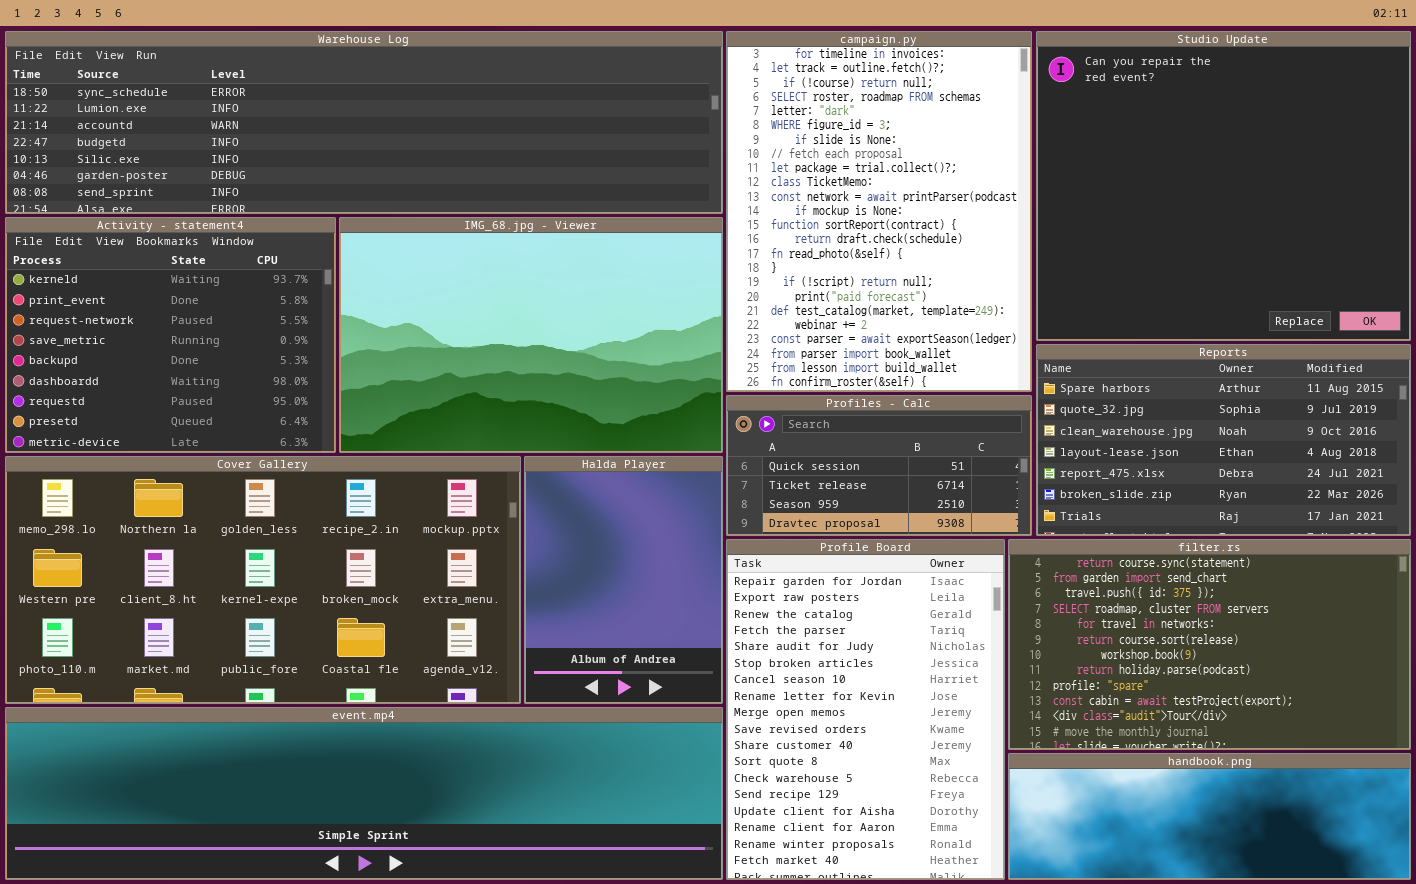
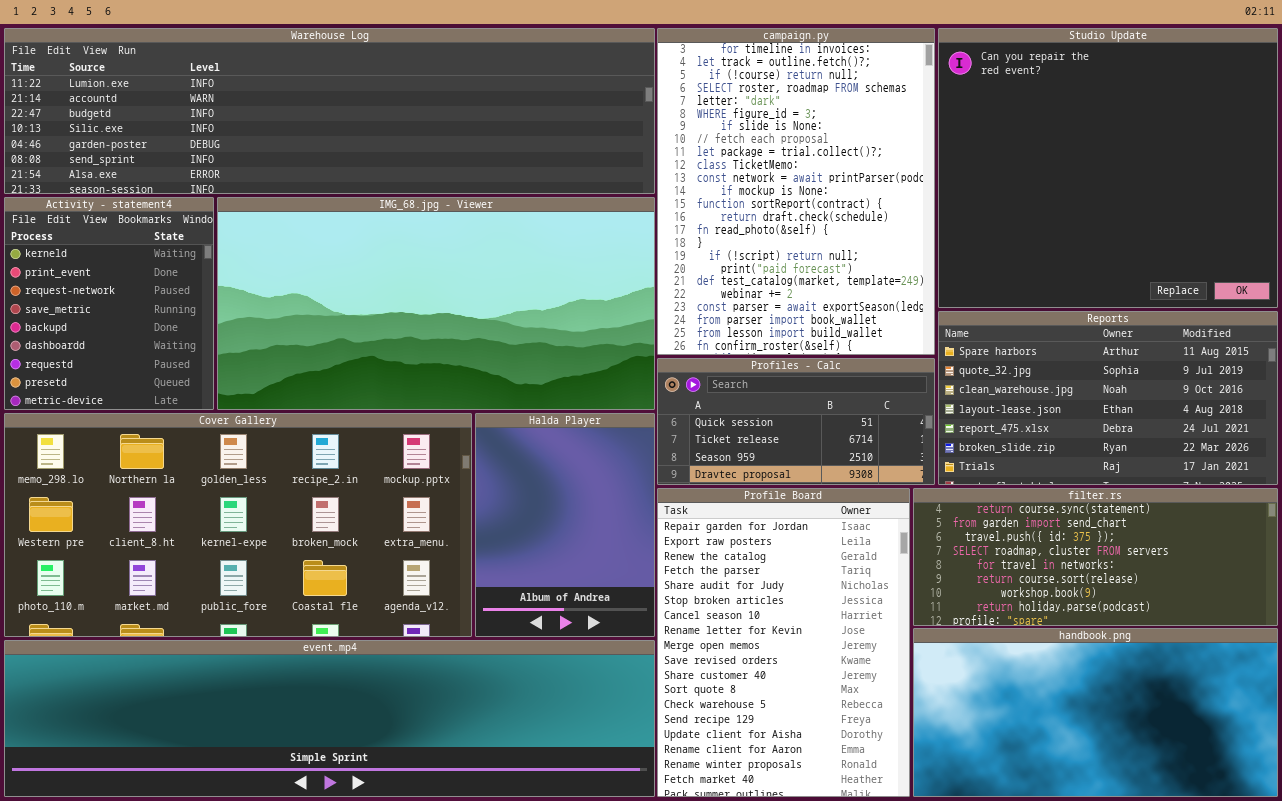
Warehouse Log: [5,31,723,214] -> [4,28,655,194], scrolled down 1 row
Activity - statement4: [5,217,336,453] -> [4,197,214,410], resized
IMG_68.jpg - Viewer: [339,217,723,453] -> [217,197,655,410], resized
filter.rs: [1008,539,1411,750] -> [913,488,1278,626], resized
handbook.png: [1008,753,1411,880] -> [913,628,1278,797], resized

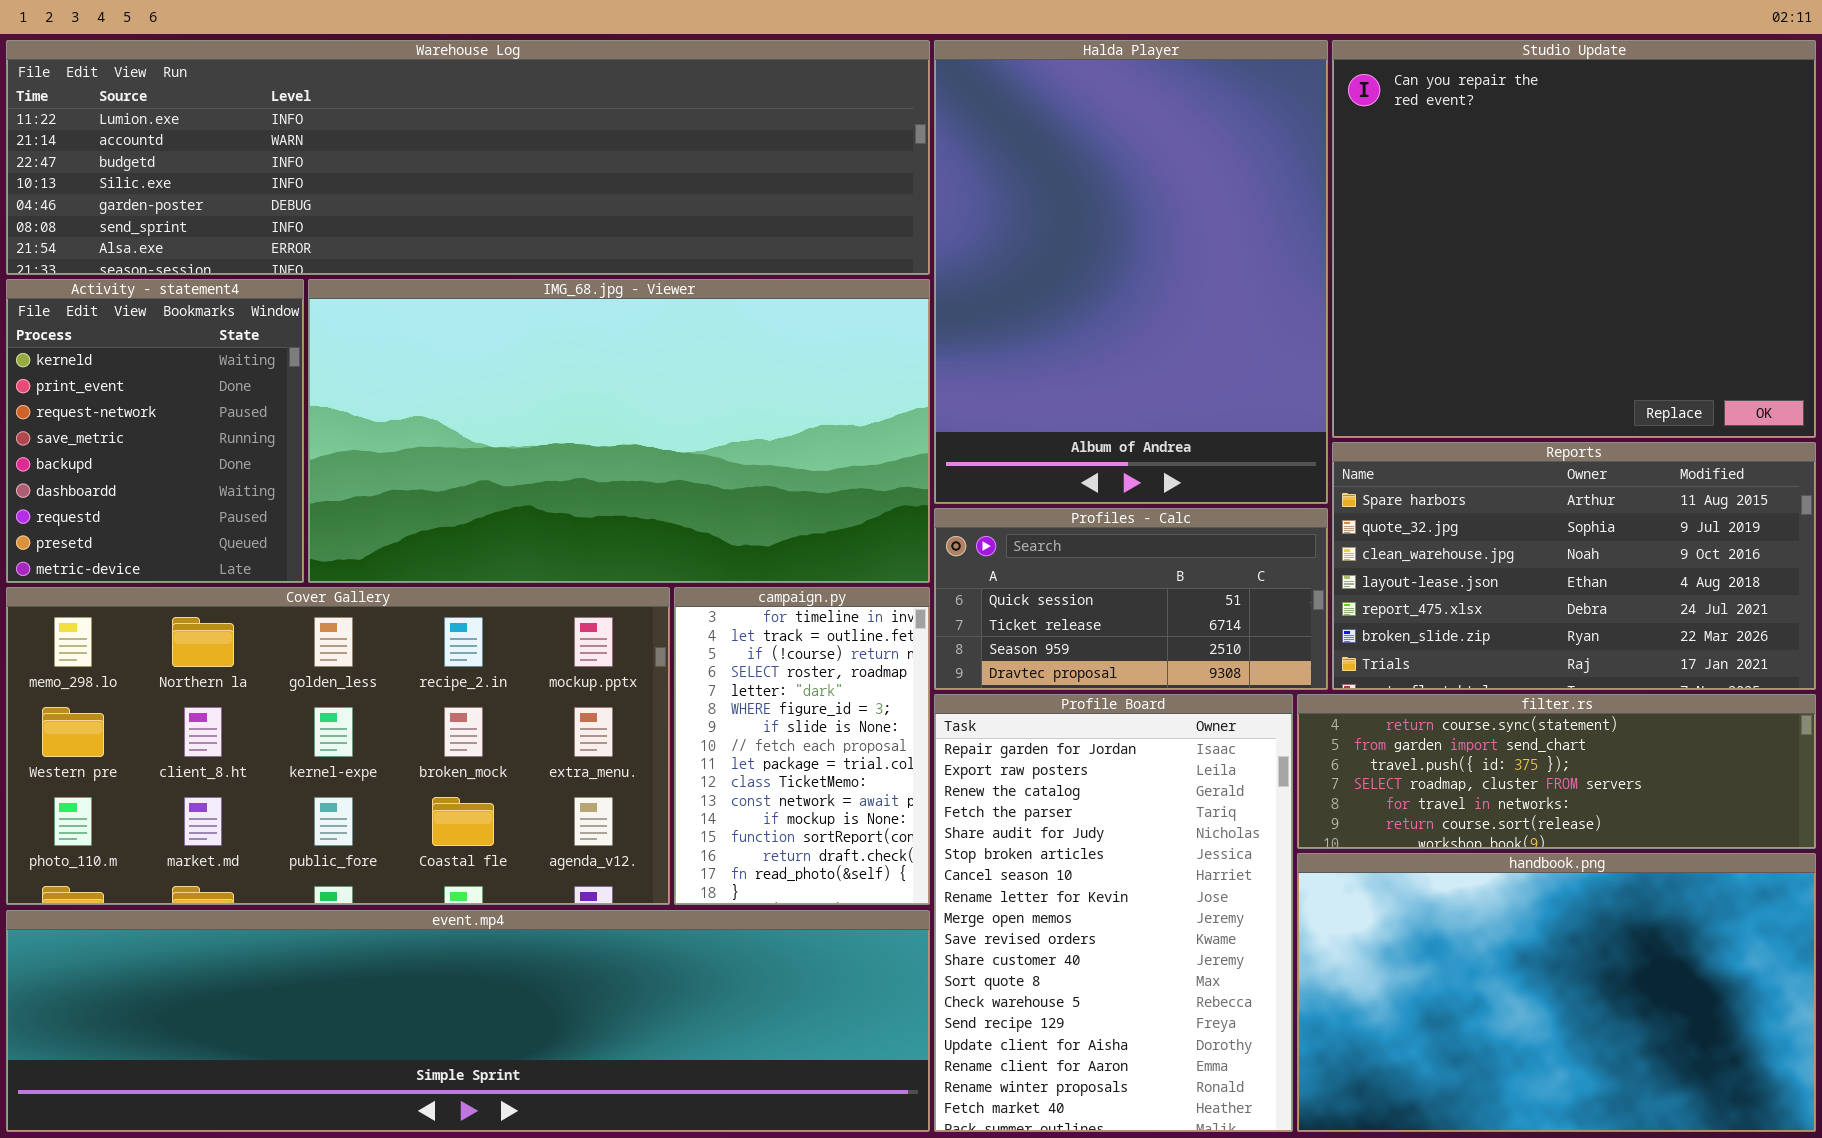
campaign.py: [657,28,935,355] -> [674,587,930,905], moved, resized
Halda Player: [475,413,655,637] -> [934,40,1328,504], moved, resized
filter.rs: [913,488,1278,626] -> [1297,694,1816,849], resized
handbook.png: [913,628,1278,797] -> [1297,853,1816,1132], resized

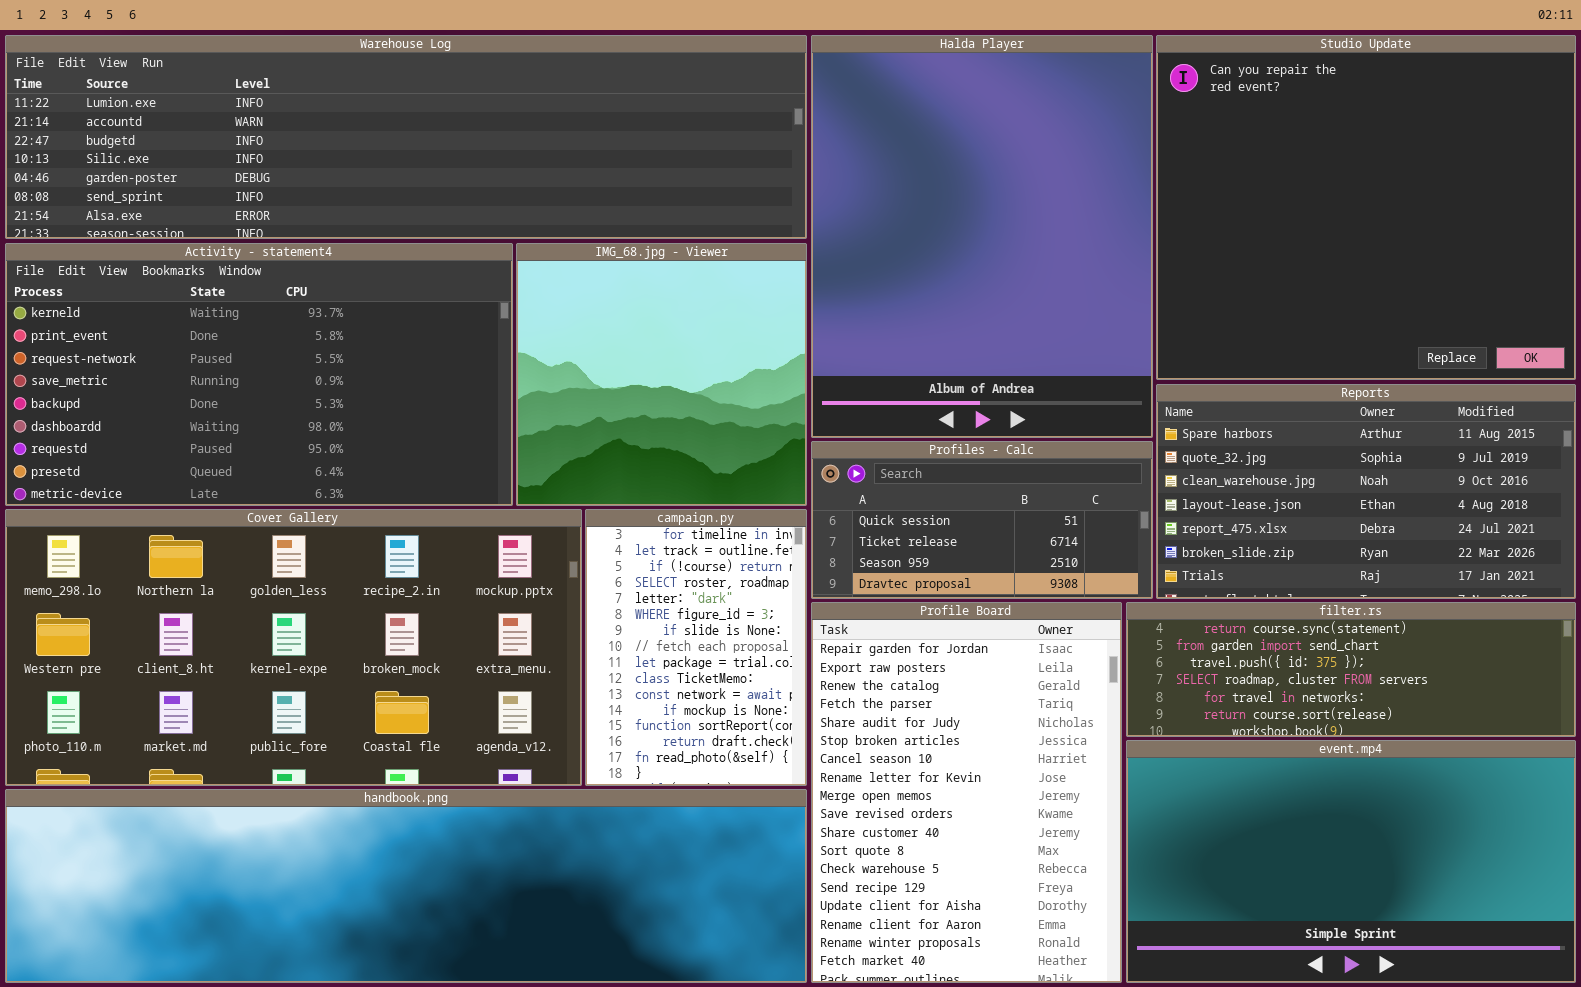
Activity - statement4: [6,279,304,583] -> [5,243,513,506], resized
IMG_68.jpg - Viewer: [308,279,930,583] -> [516,243,807,506], resized
handbook.png: [1297,853,1816,1132] -> [5,789,807,983], moved, resized
event.mp4: [6,910,930,1132] -> [1126,740,1576,983], moved, resized

